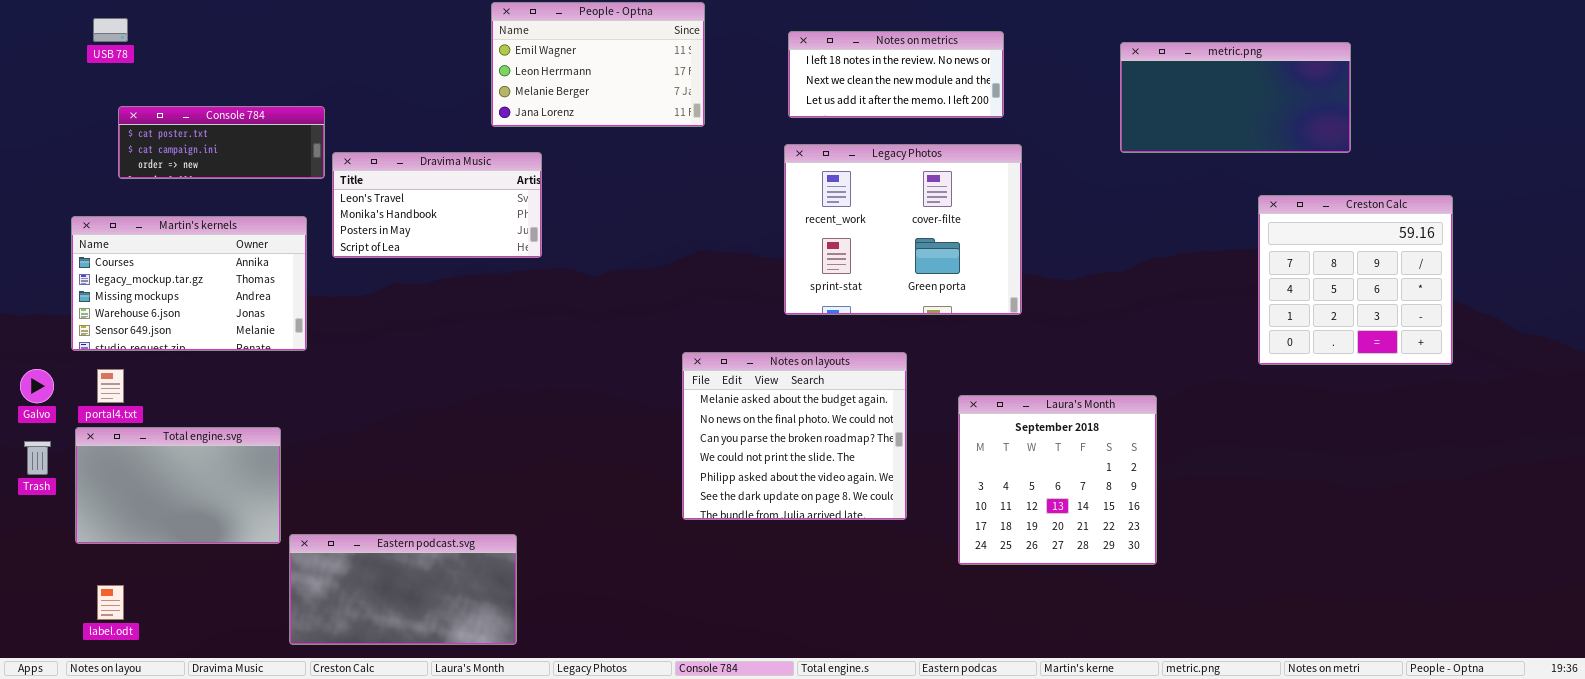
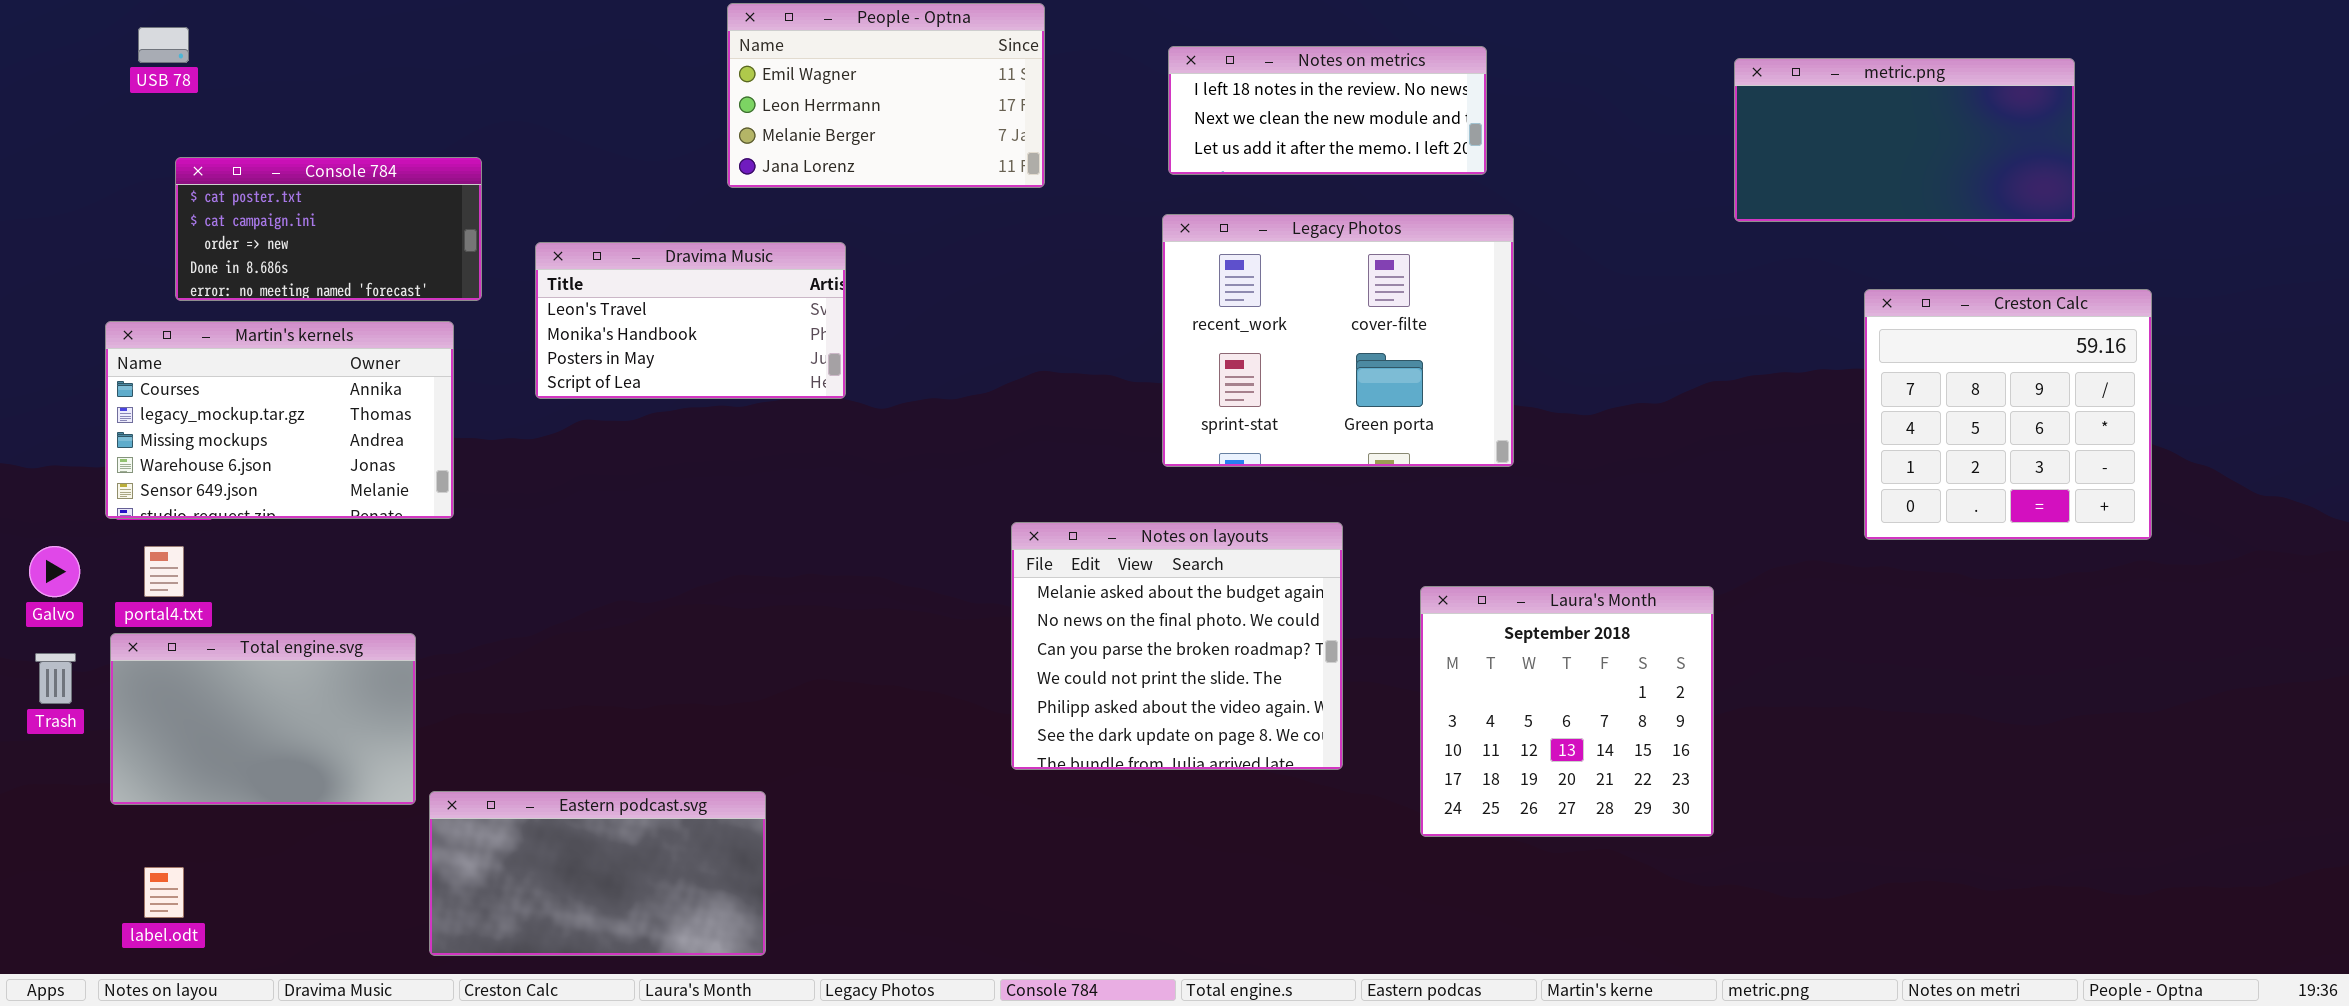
metric.png: [1120,42,1351,153] -> [1734,58,2075,222], moved
Console 784: [118,106,325,179] -> [175,157,482,301], resized
Dravima Music: [332,152,542,258] -> [535,242,846,399], moved

